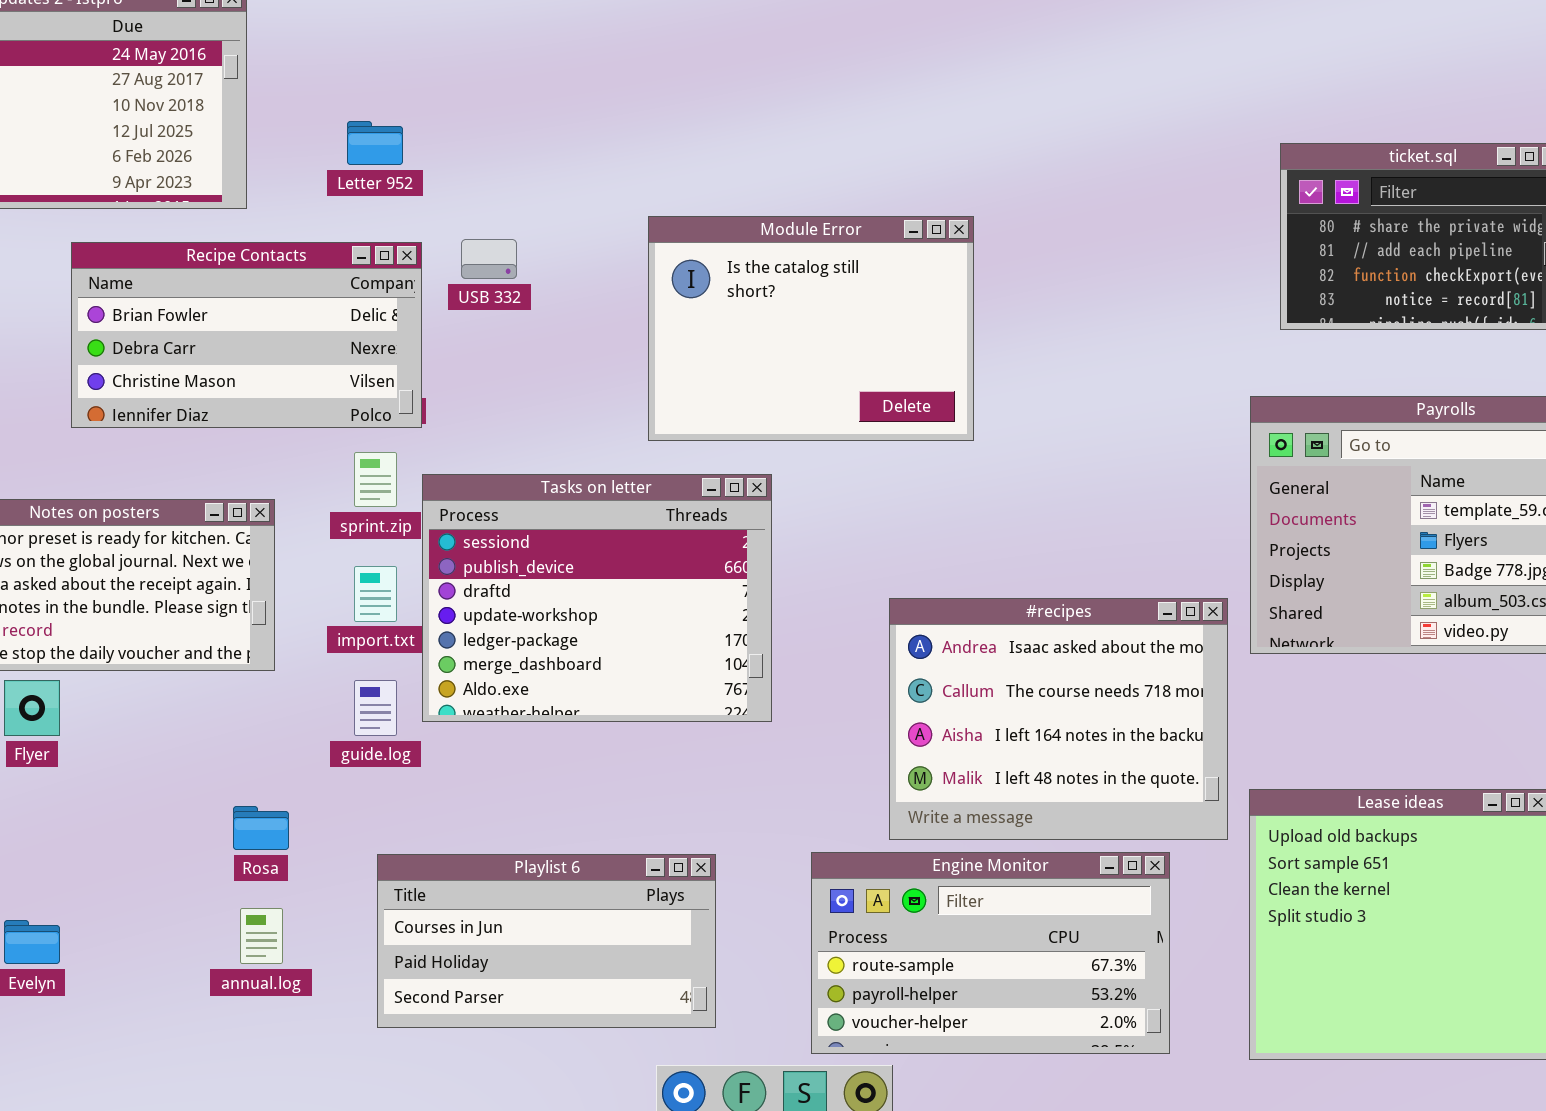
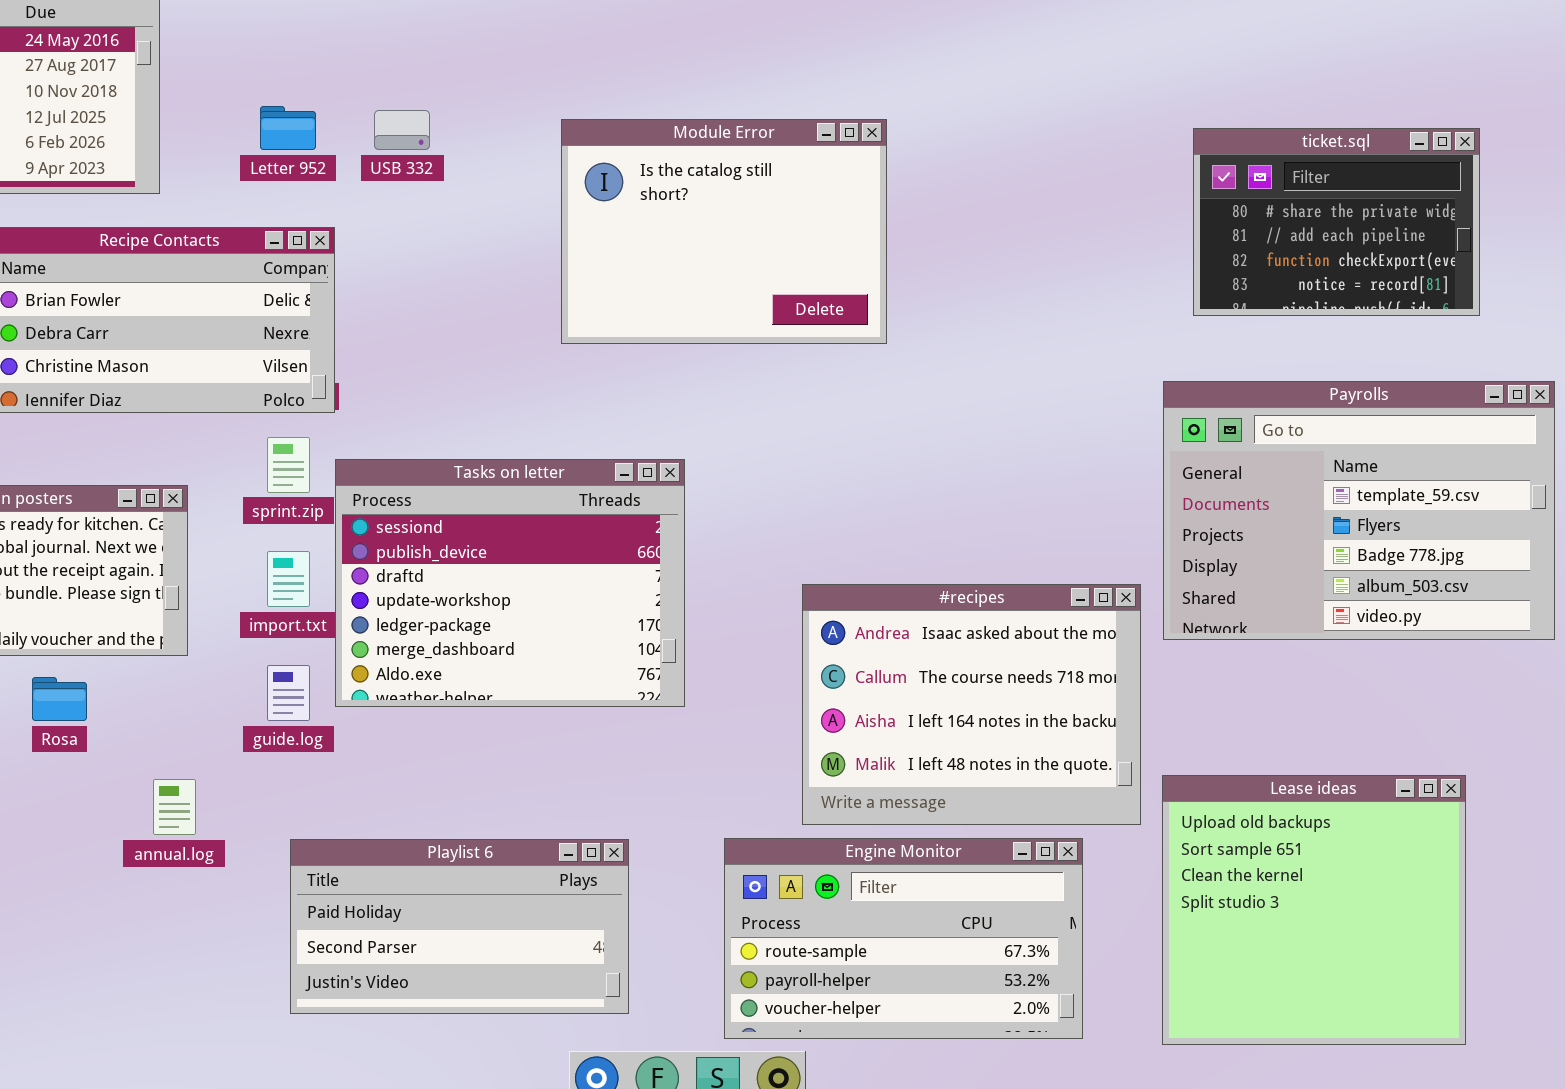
Module Error: [648,216,974,441] -> [561,119,887,344], moved
USB 332: [461,239,517,279] -> [374,110,430,150], moved
Rosa: [233,806,289,850] -> [32,677,87,721], moved
Playlist 6: [377,854,716,1028] -> [290,839,629,1014], scrolled down 1 row
annual.log: [240,908,283,964] -> [153,779,196,835], moved

